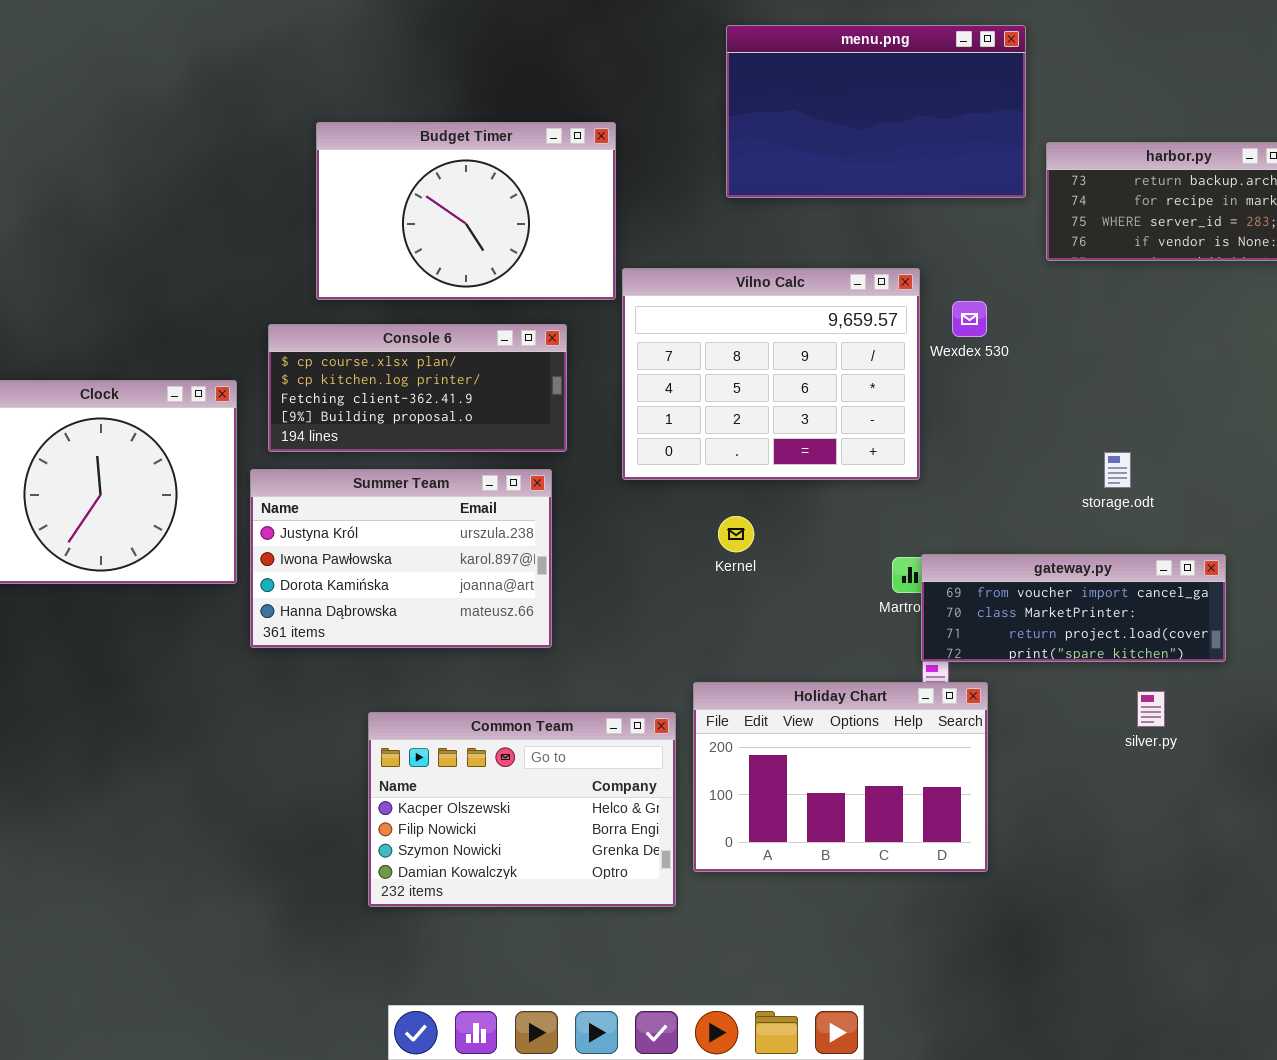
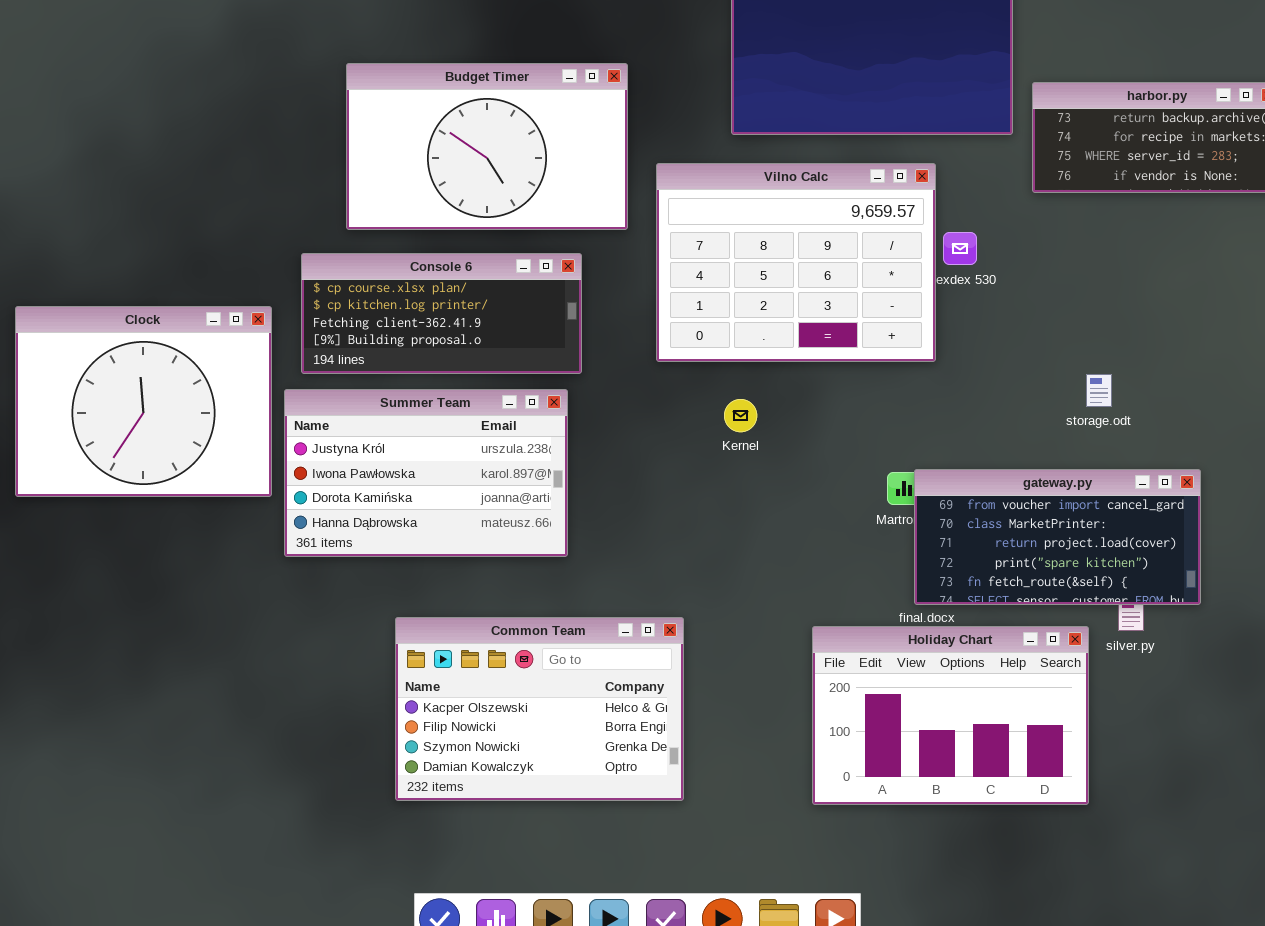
Vilno Calc: [622,268,920,480] -> [656,163,936,362], moved
Kernel: [718,516,754,552] -> [724,399,757,432], moved
gateway.py: [921,554,1226,662] -> [914,469,1201,605], resized
Holiday Chart: [693,682,988,872] -> [812,626,1089,805], moved

